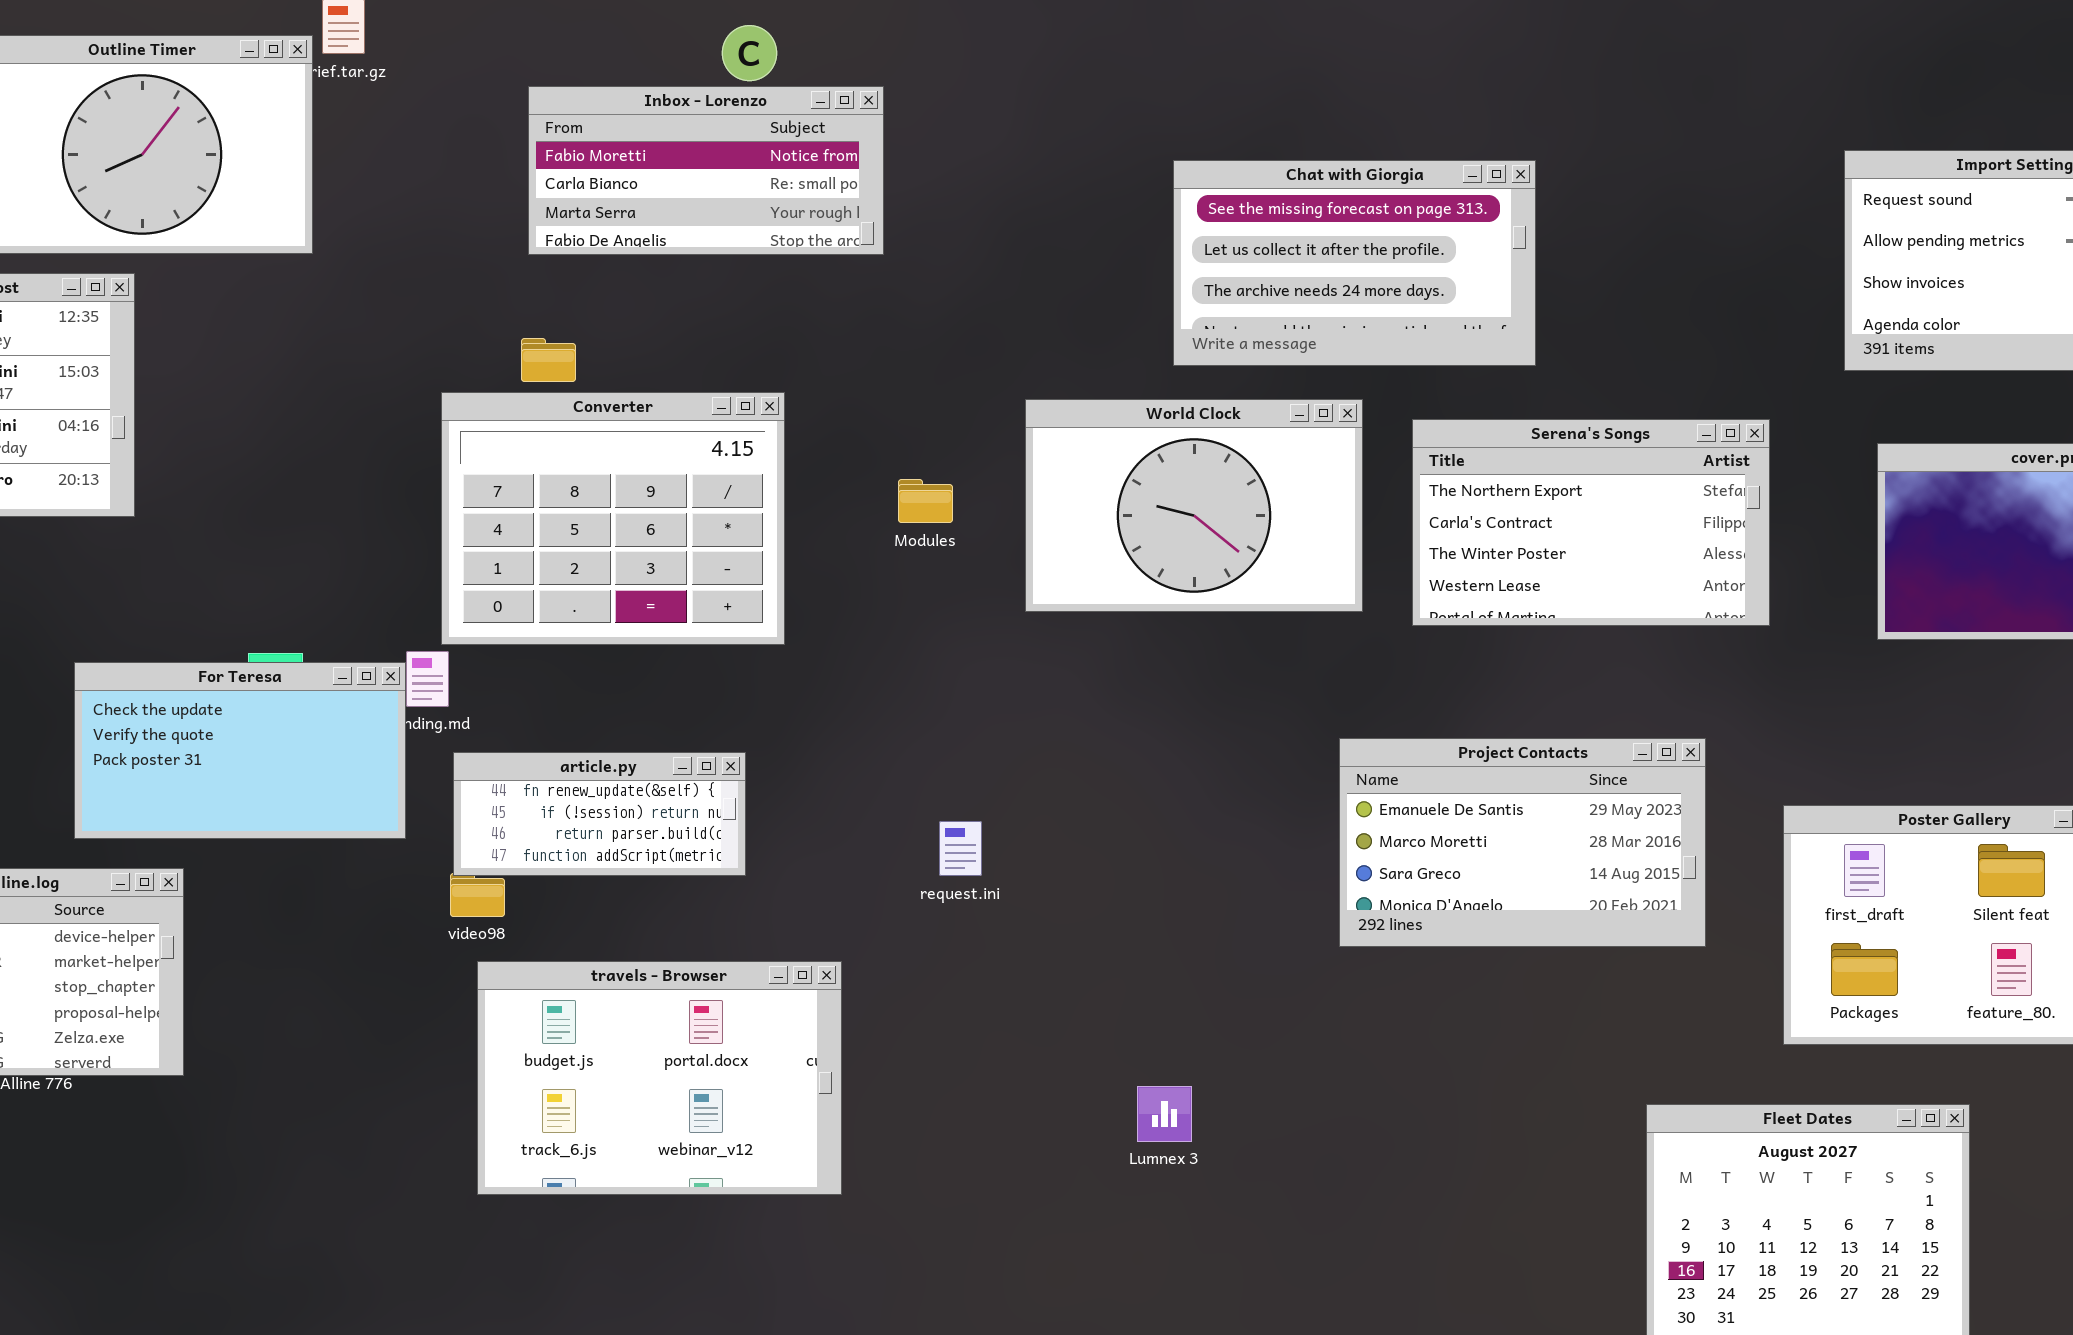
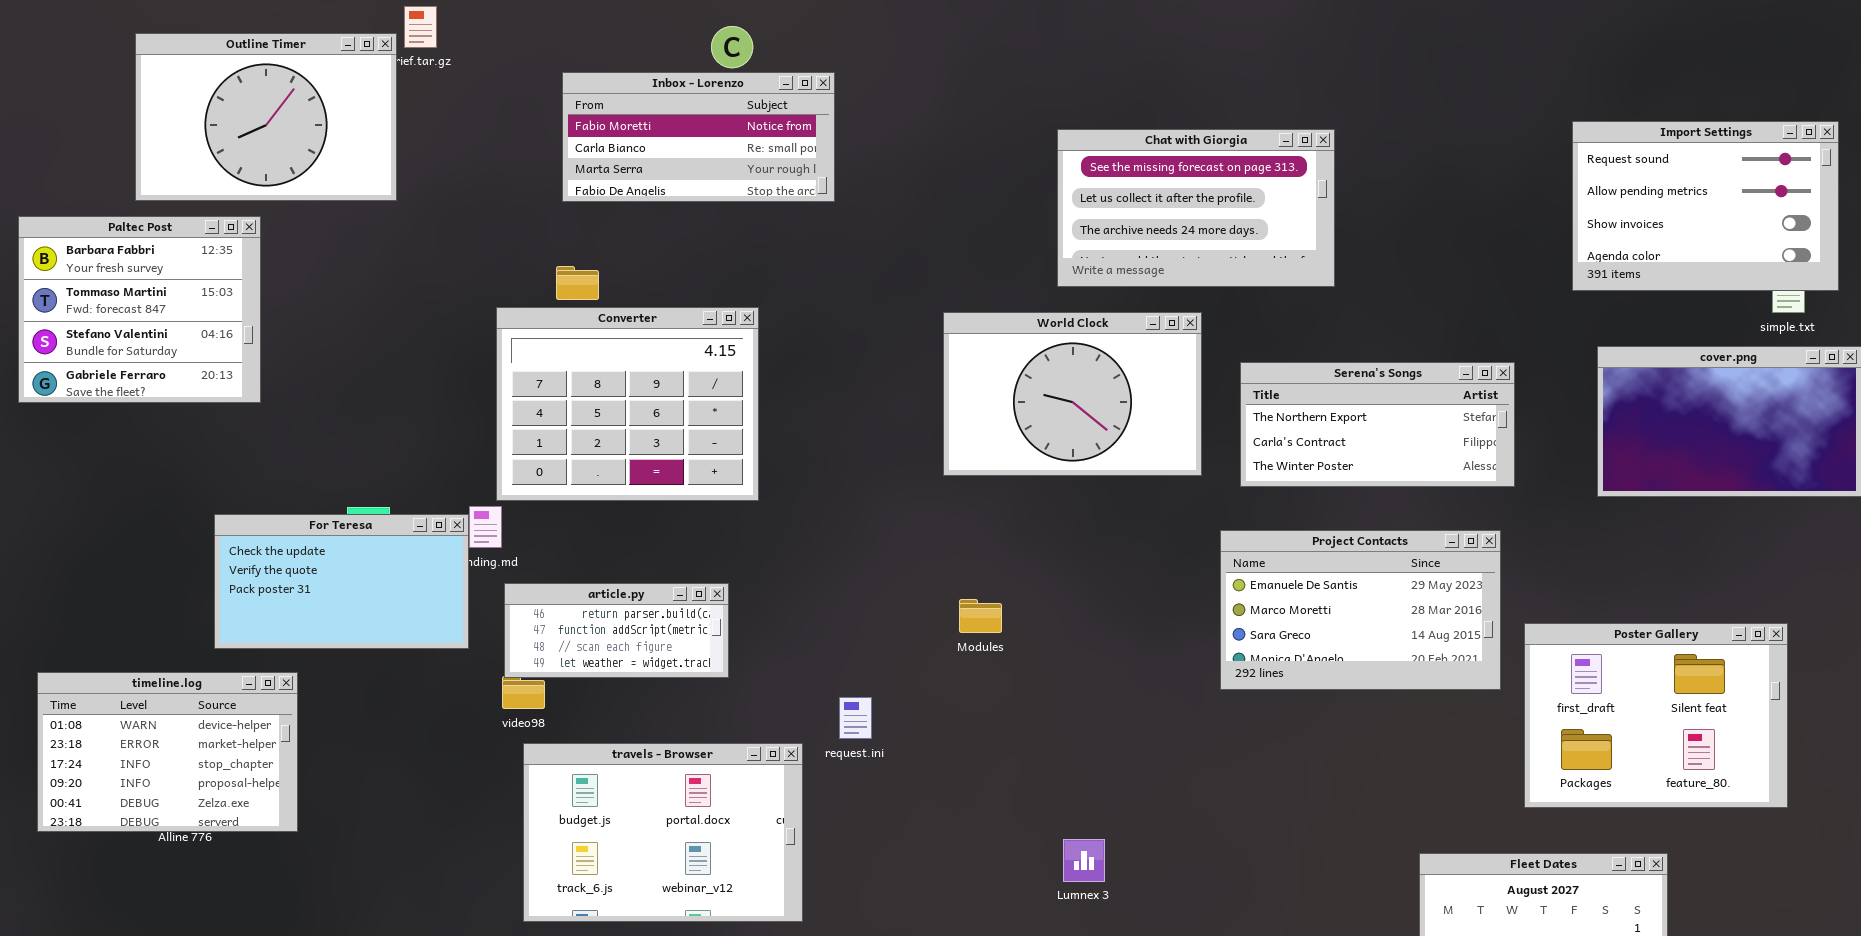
Serena's Songs: [1412,419,1770,626] -> [1240,362,1515,487], resized
Modules: [898,479,953,523] -> [959,599,1002,633], moved
Project Contacts: [1339,738,1706,947] -> [1220,530,1501,690], moved
article.py: [453,752,746,876] -> [504,583,729,678], scrolled down 2 rows
request.ini: [939,821,982,876] -> [839,697,872,739], moved
Lumnex 3: [1137,1086,1192,1142] -> [1063,839,1105,882], moved

